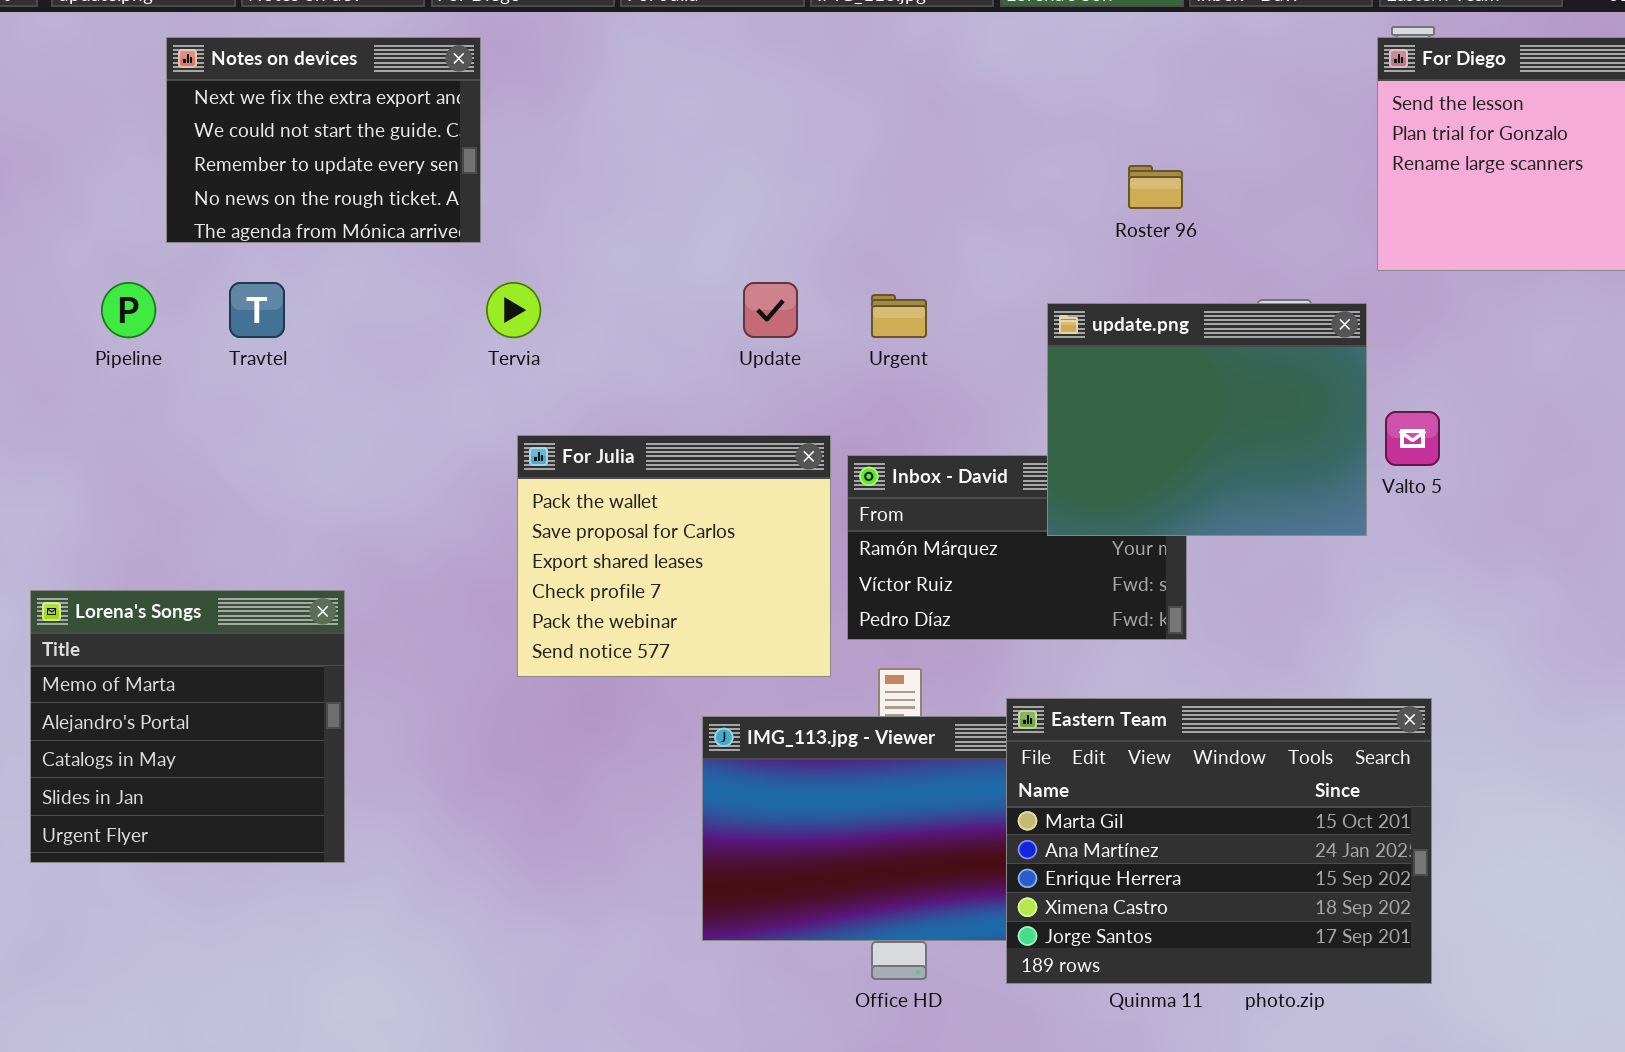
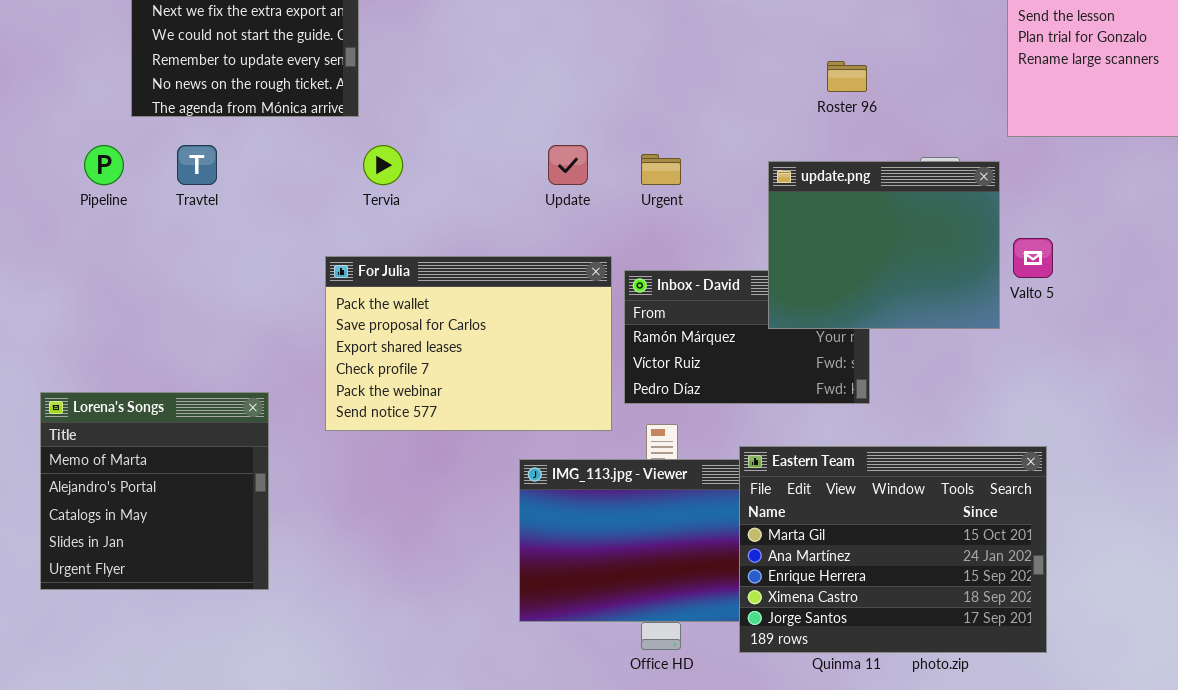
For Julia: [517,435,831,677] -> [325,256,612,431], resized
Lorena's Songs: [30,590,345,863] -> [40,392,269,590], moved

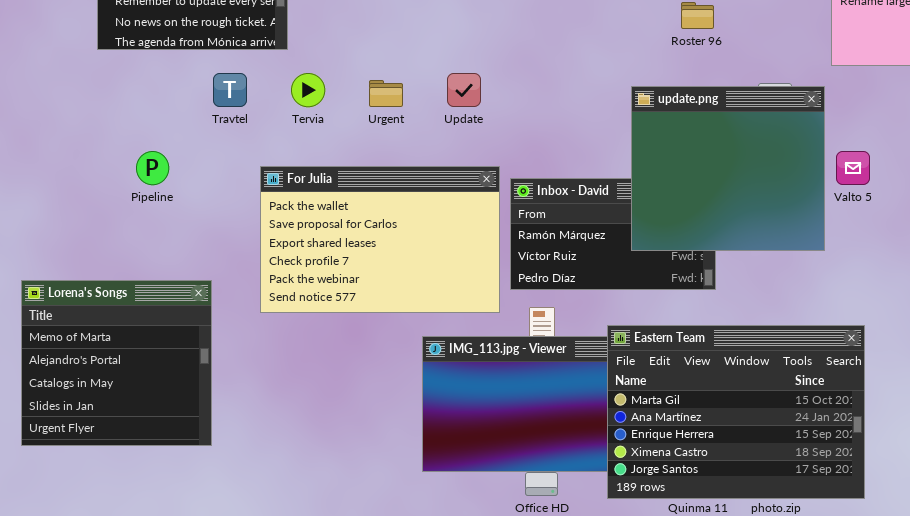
Pipeline: [84,145,124,185] -> [136,151,169,185], moved
Travtel: [177,145,217,185] -> [213,73,247,107], moved
Urgent: [641,154,681,185] -> [369,80,403,107], moved
update.png: [768,161,1000,329] -> [631,86,825,251], resized

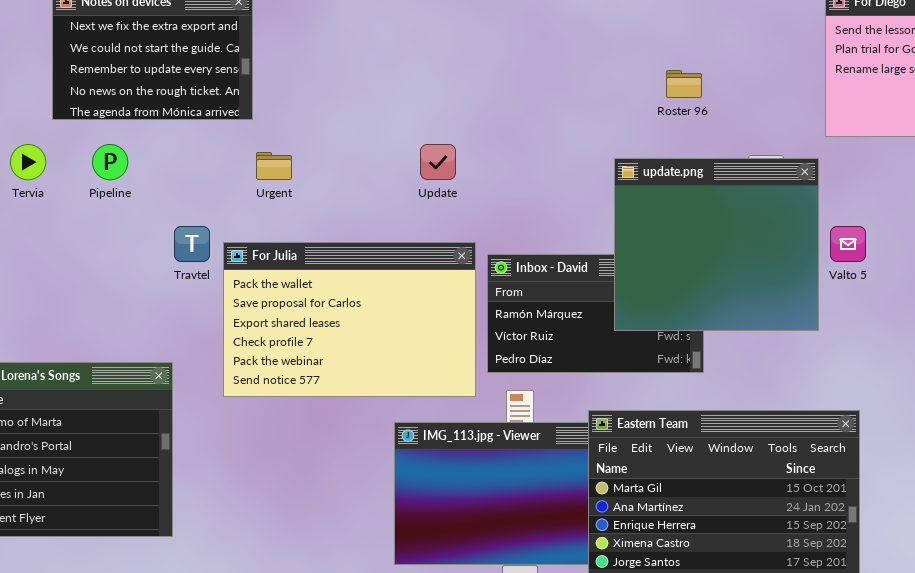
Travtel: [213,73,247,107] -> [174,226,210,262], moved
Tervia: [291,73,325,107] -> [10,144,46,180], moved
Urgent: [369,80,403,107] -> [256,152,292,180], moved
Pipeline: [136,151,169,185] -> [92,144,128,180], moved

